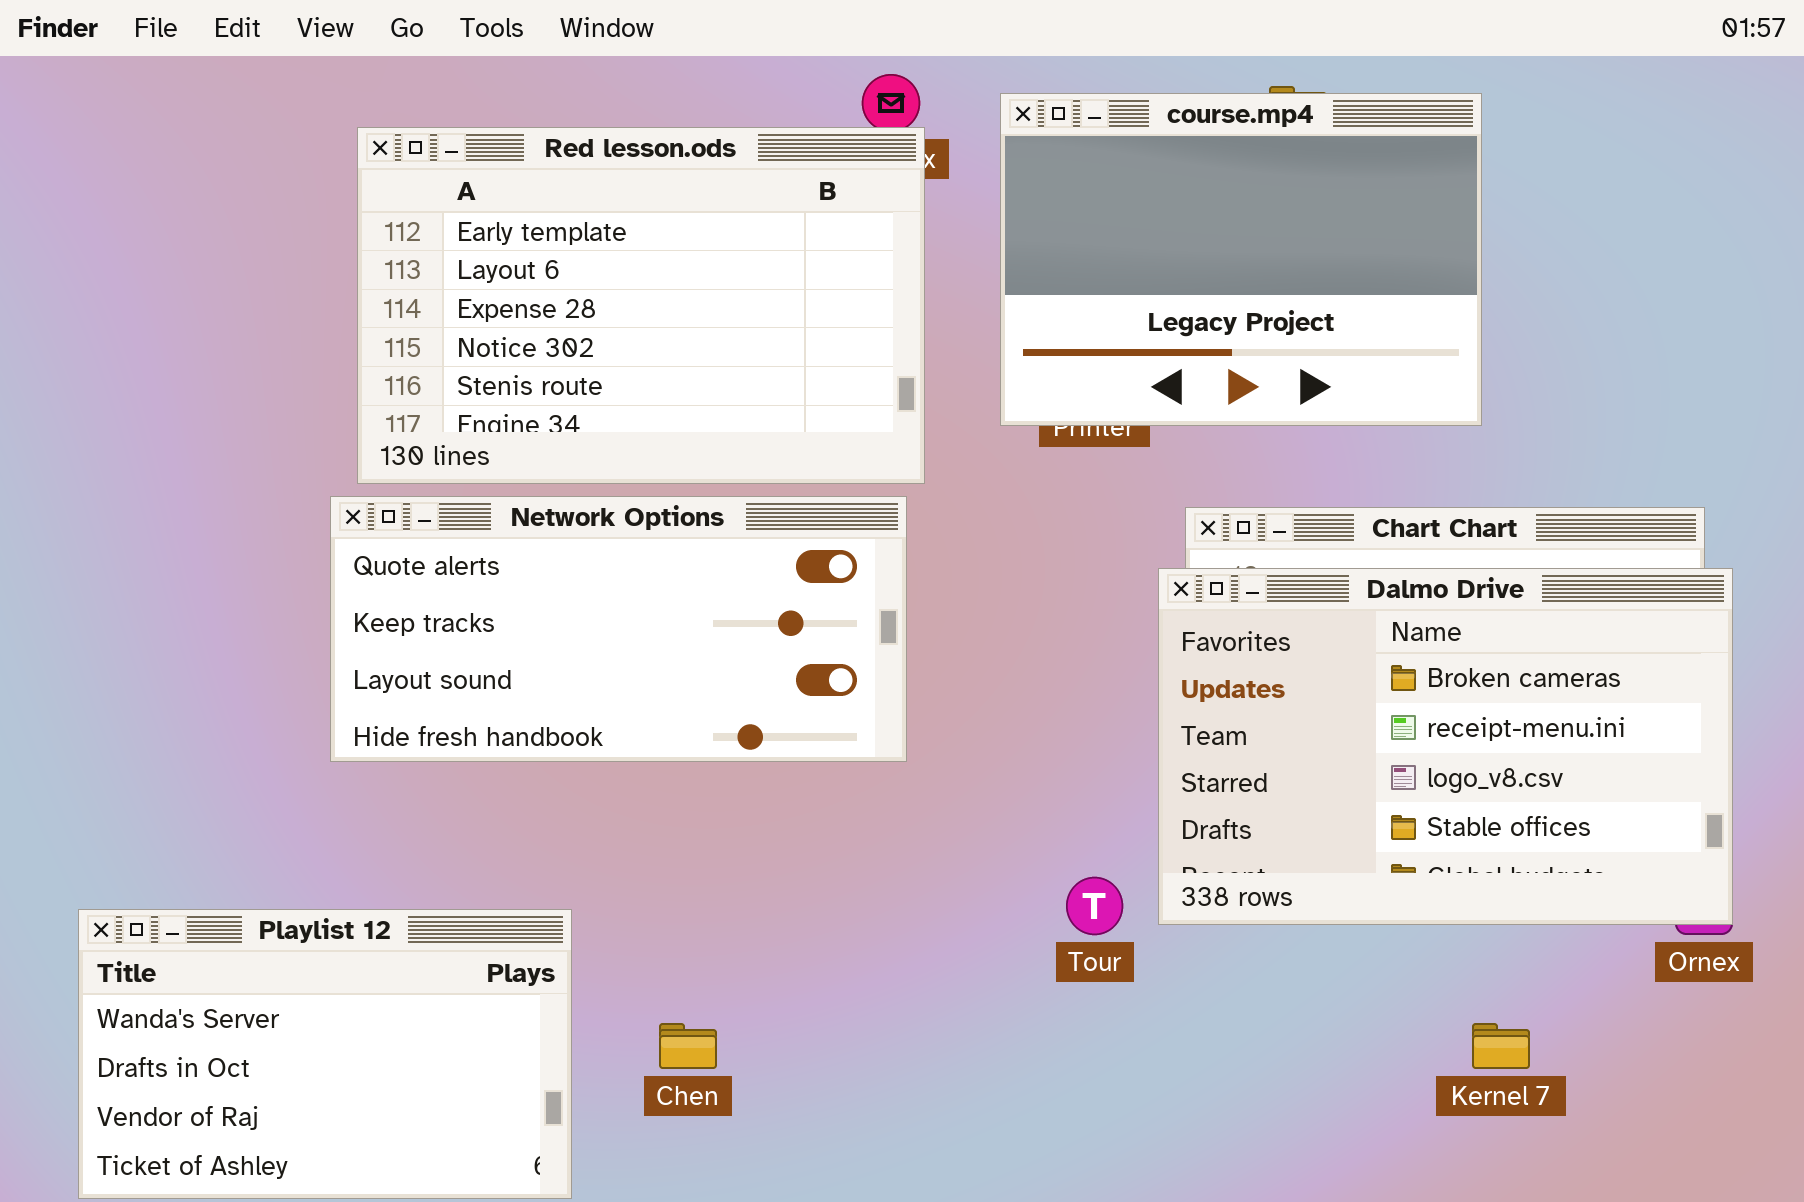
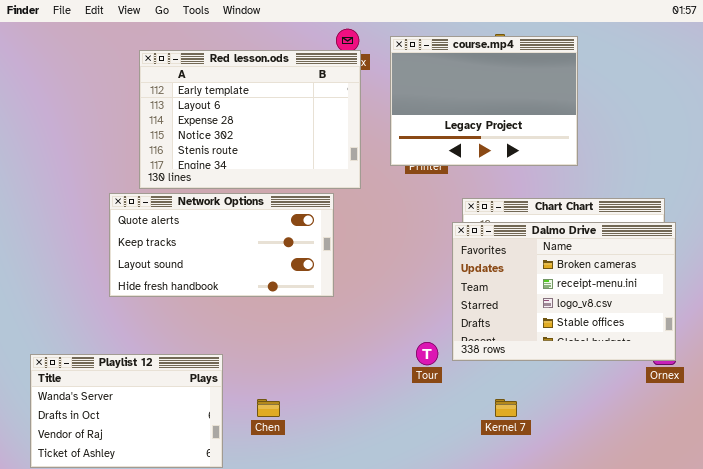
Network Options: [330,496,907,762] -> [109,193,334,297], moved
Kernel 7: [1472,1023,1530,1069] -> [495,399,517,417], moved

